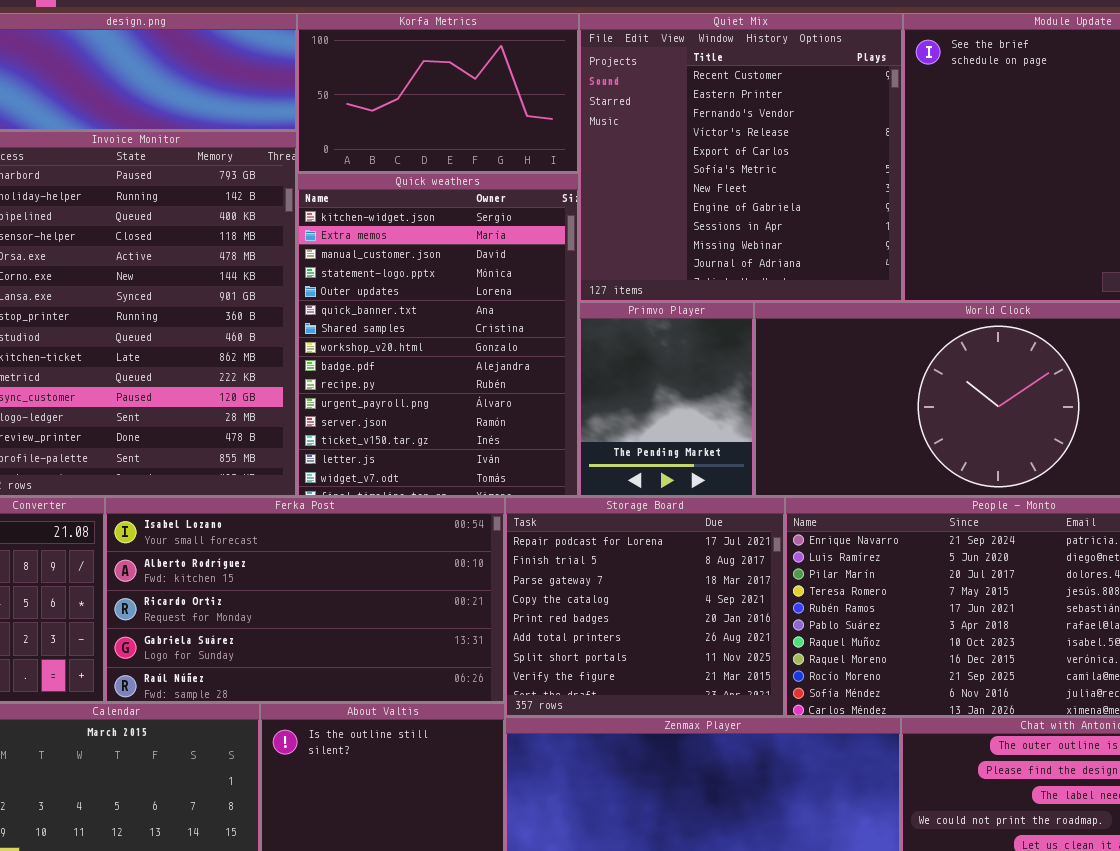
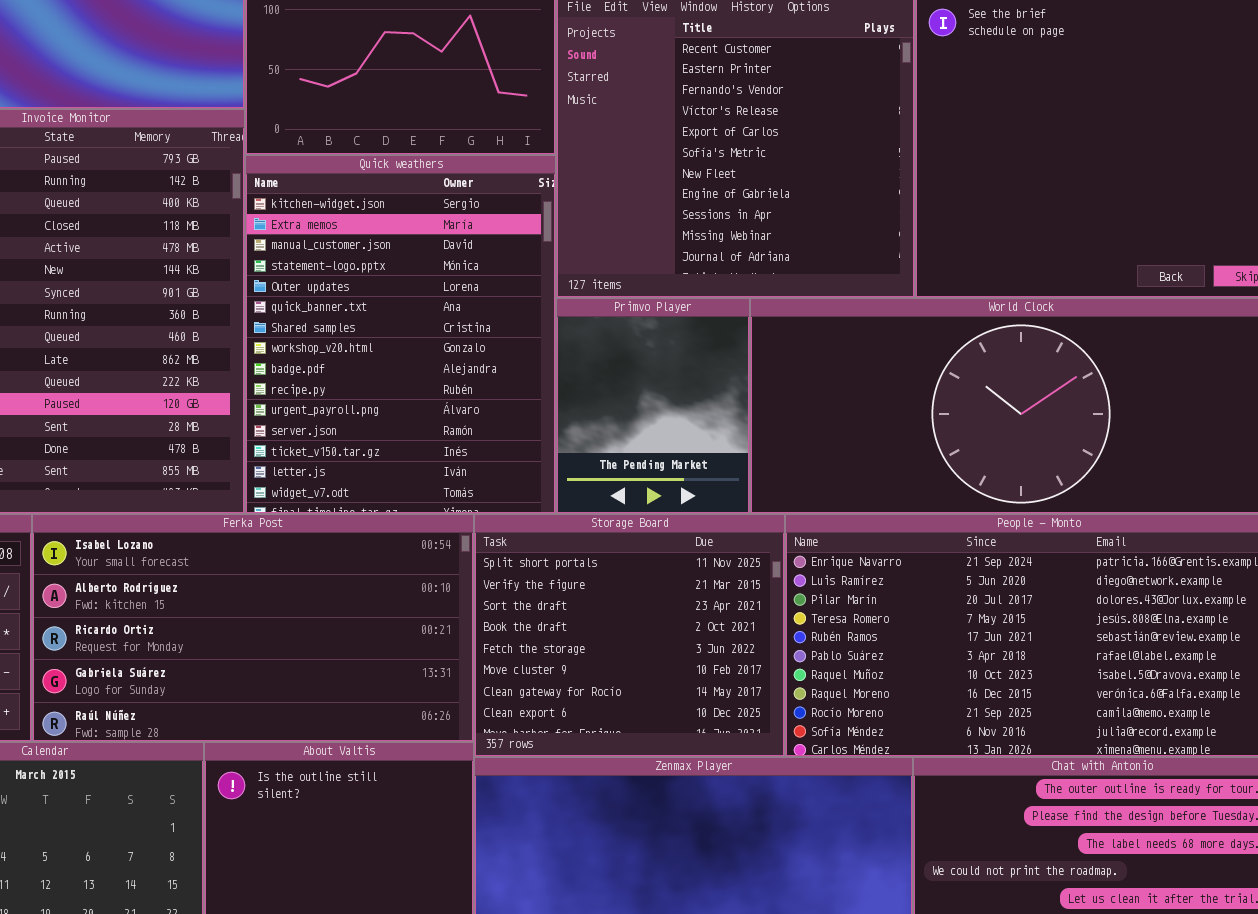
Storage Board: [505,497,785,717] -> [474,514,785,757], scrolled down 6 rows

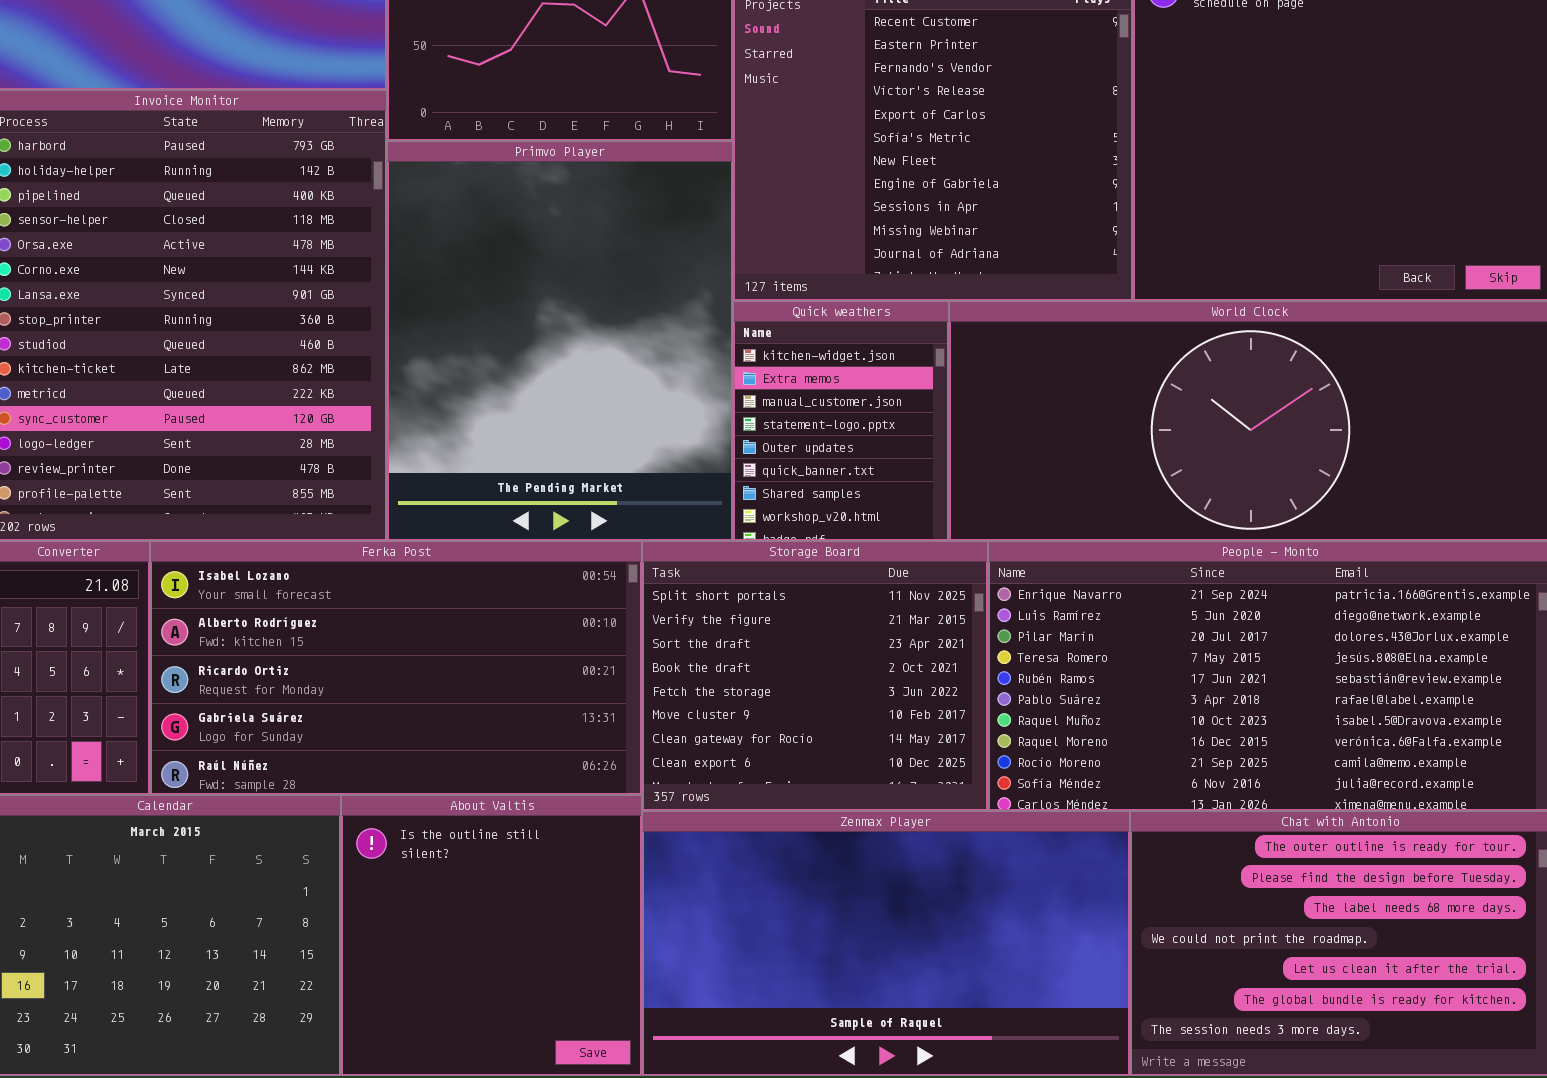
Quick weathers: [245,155,556,514] -> [733,301,949,541], moved, resized
Primvo Player: [556,298,750,514] -> [387,141,733,541], moved, resized

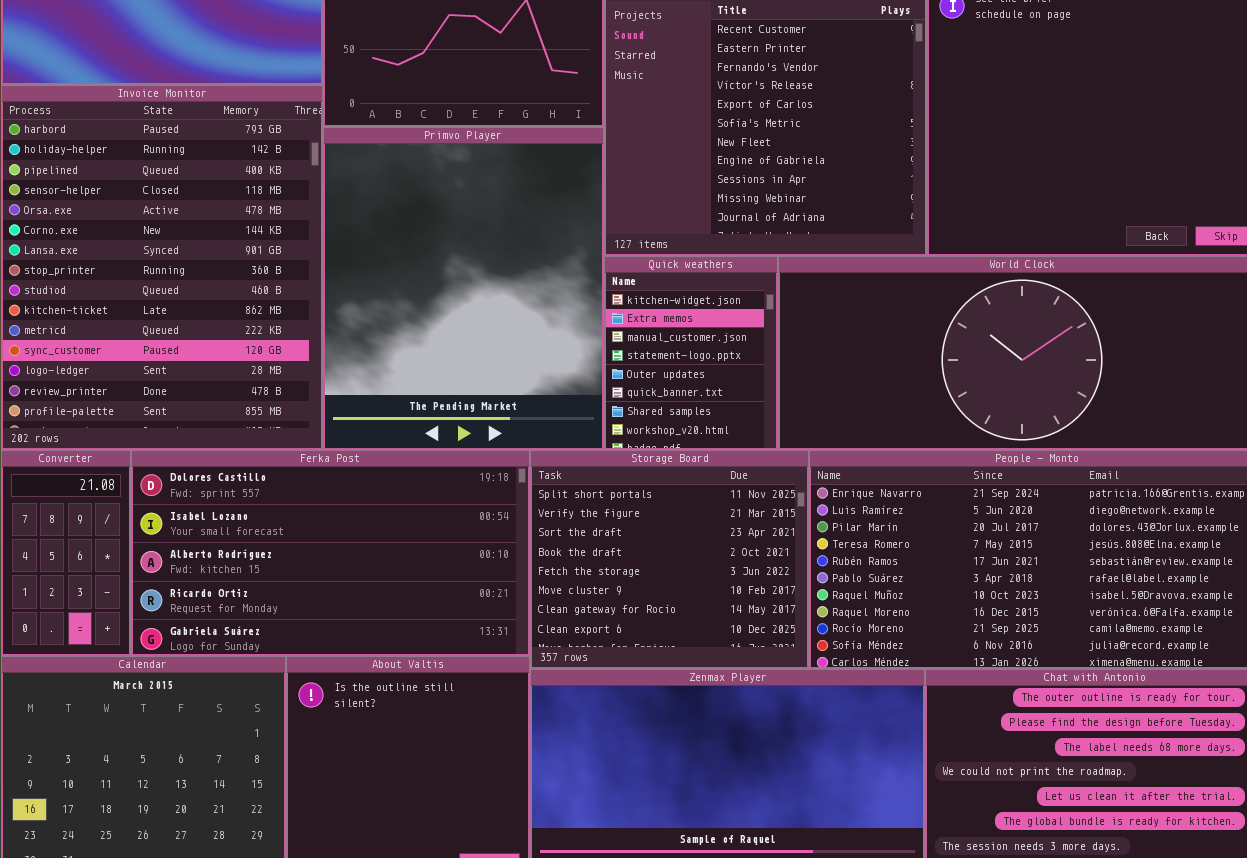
Ferka Post: [150,541,642,795] -> [131,450,530,656], scrolled up 1 row

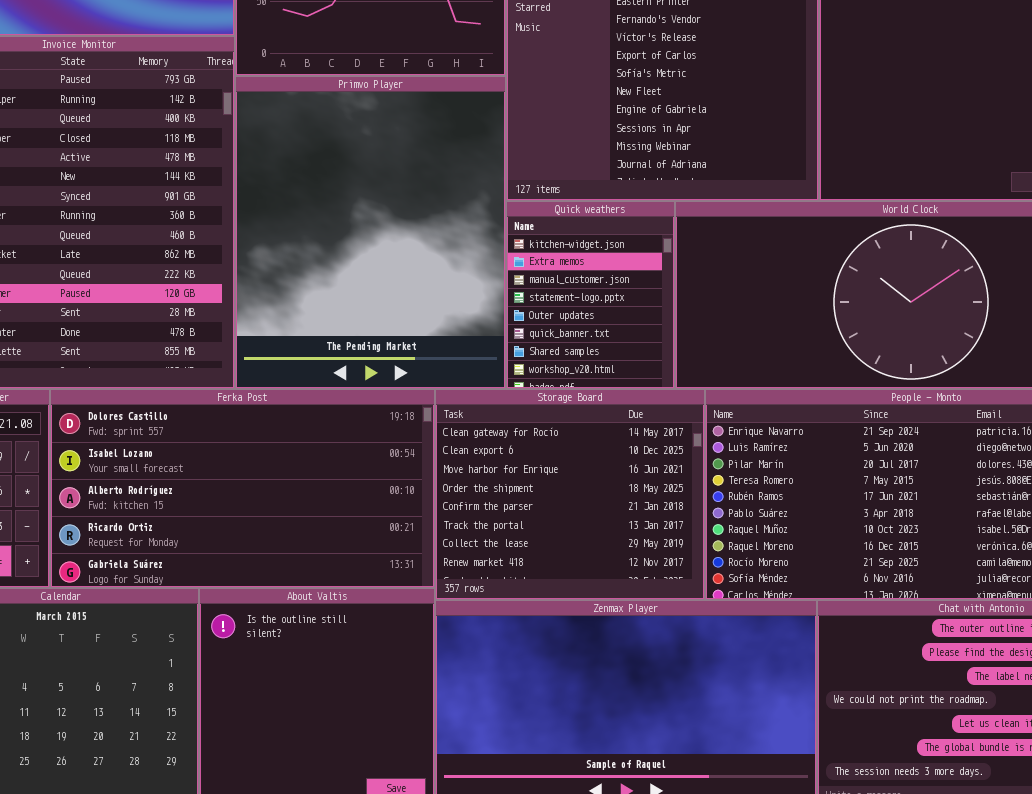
Storage Board: [530,450,809,669] -> [435,389,705,600], scrolled down 6 rows

